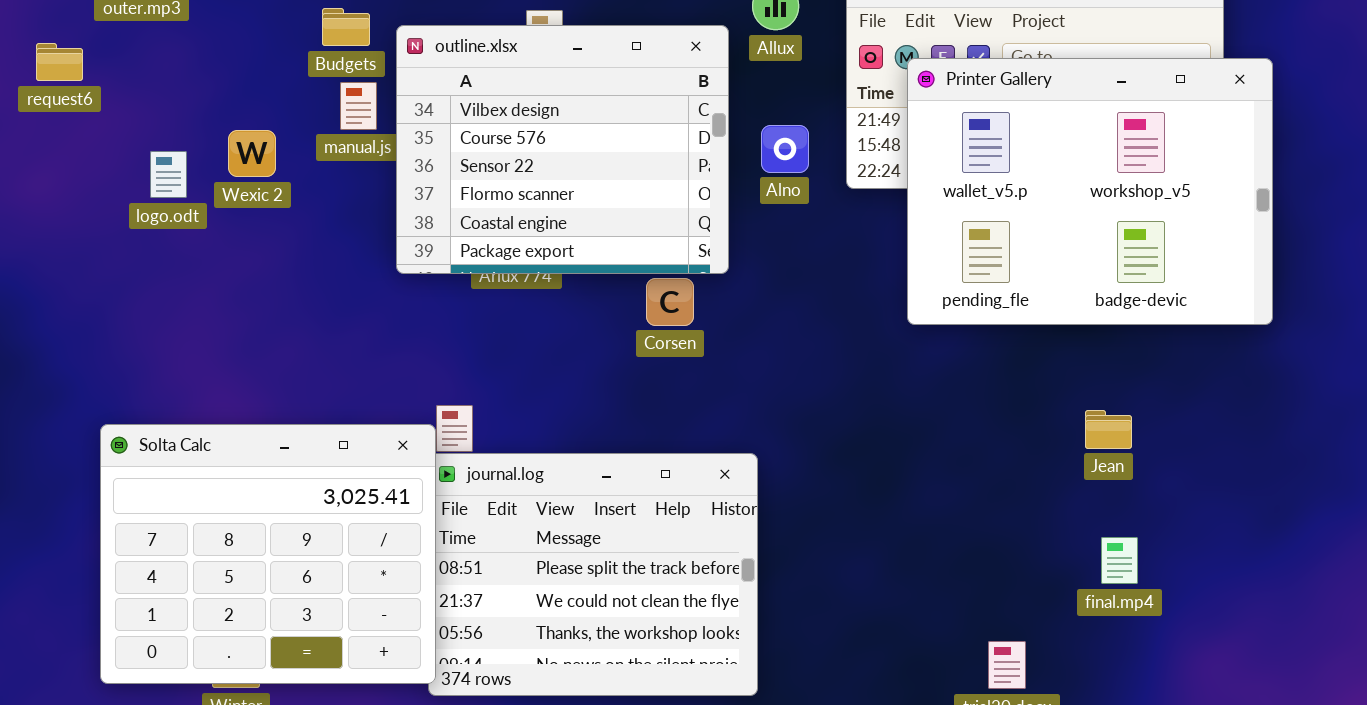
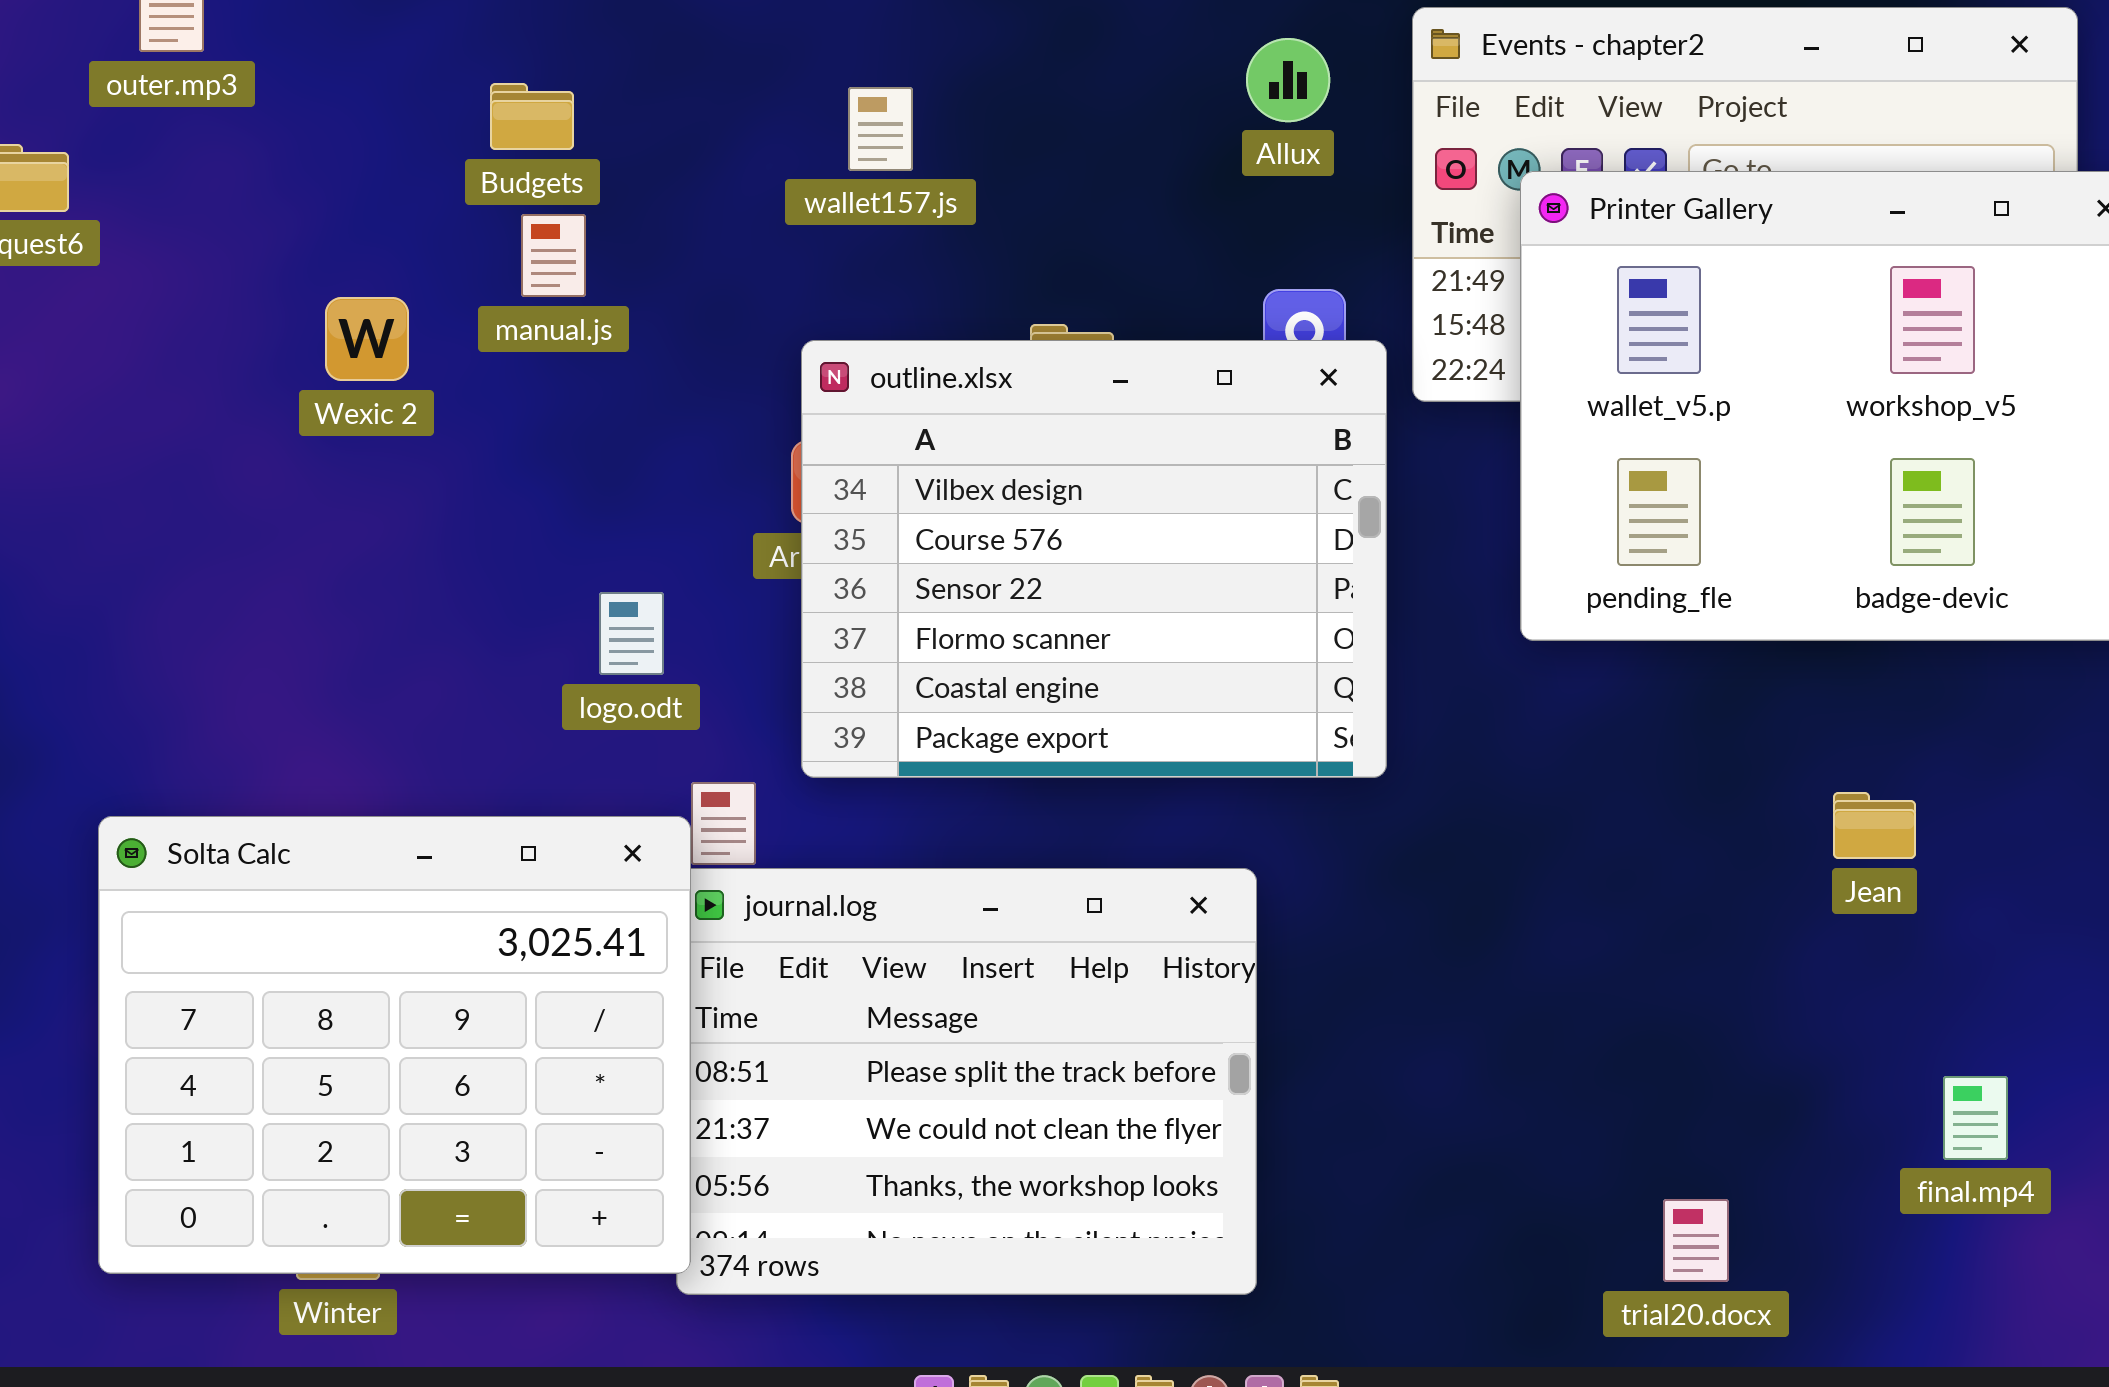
outline.xlsx: [396,25,729,274] -> [801,340,1387,778], moved
logo.odt: [150,151,187,198] -> [599,592,664,675], moved
final.mp4: [1101,537,1138,584] -> [1943,1076,2008,1160], moved

